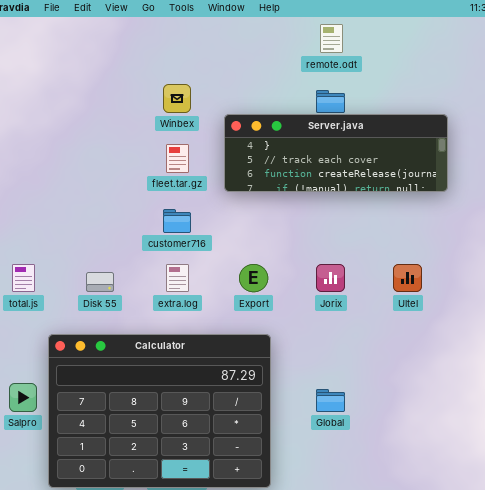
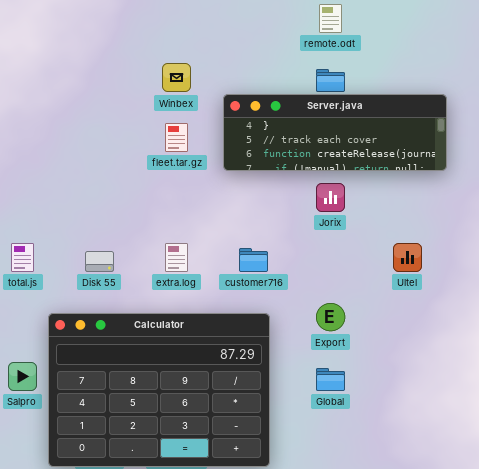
customer716: [163,209,191,233] -> [239,248,268,272], moved
Export: [239,264,268,292] -> [316,303,345,331], moved
Jorix: [316,264,345,292] -> [316,183,345,212], moved

